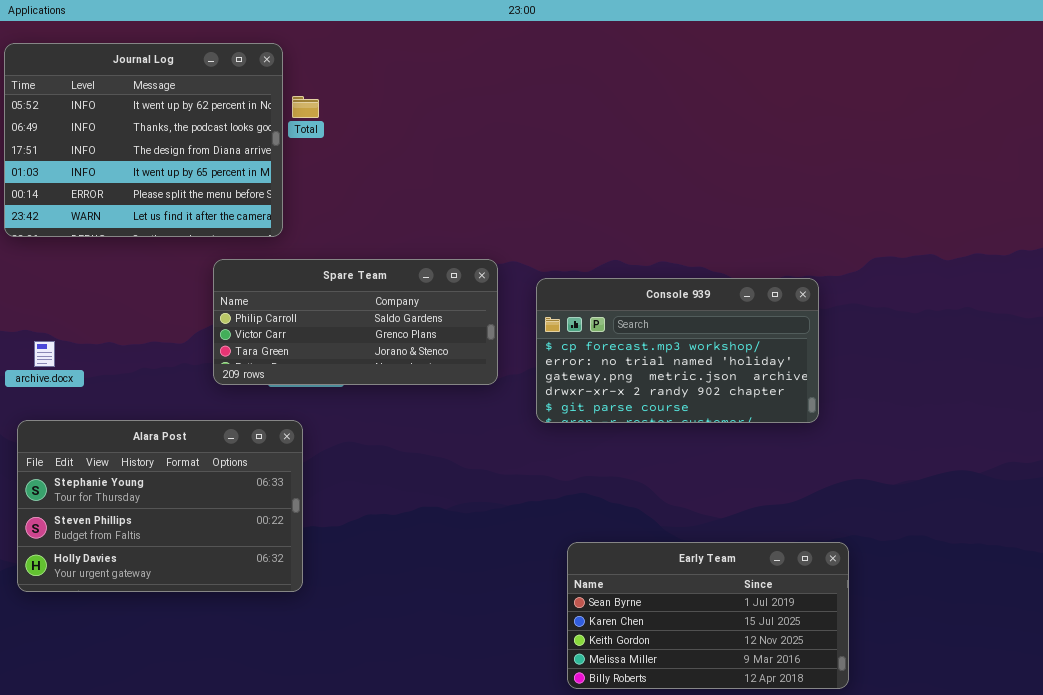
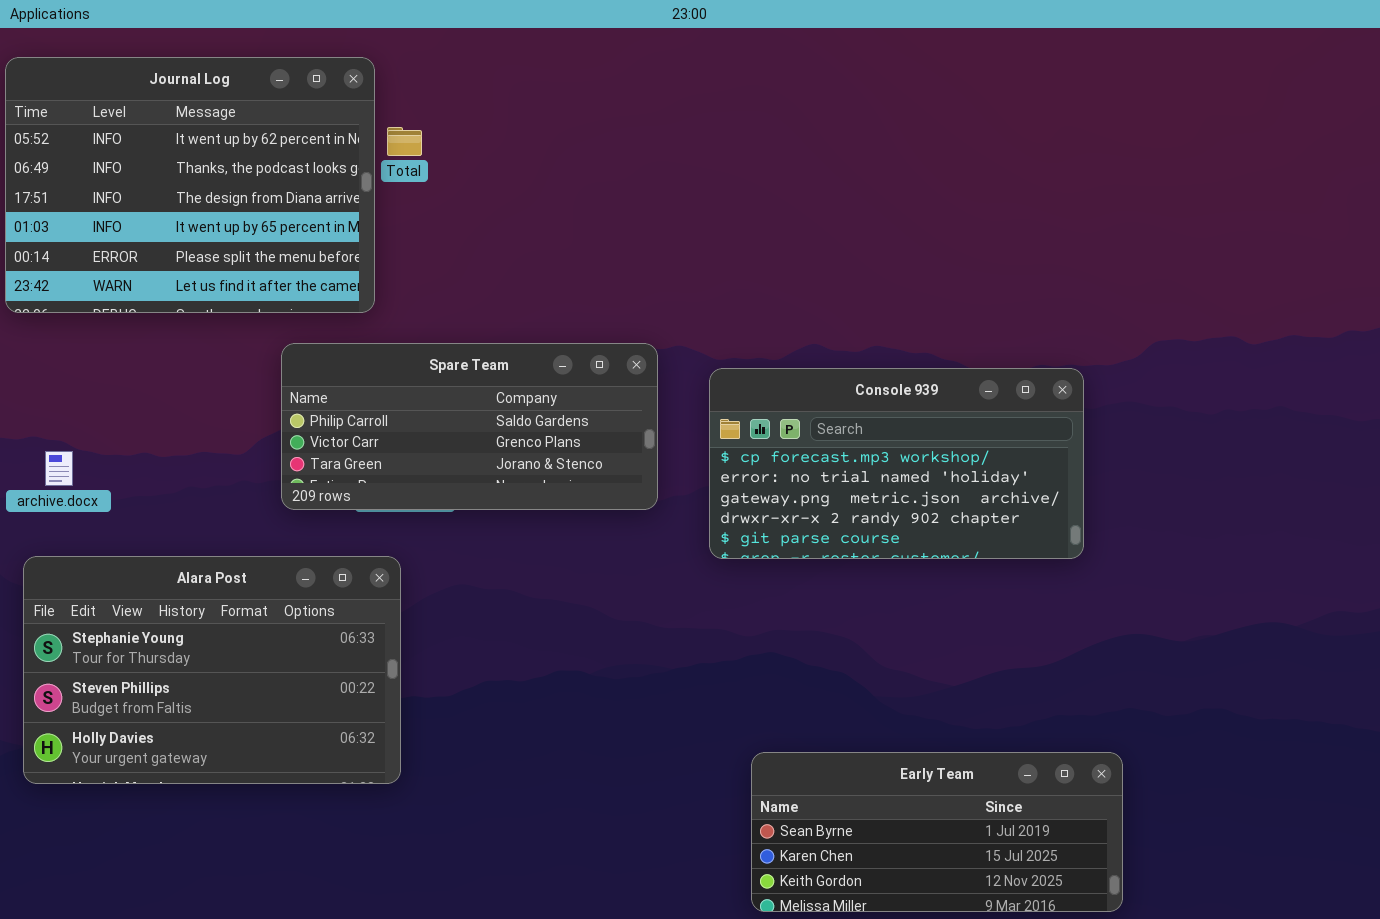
Early Team: [567,542,849,689] -> [751,752,1123,912], resized

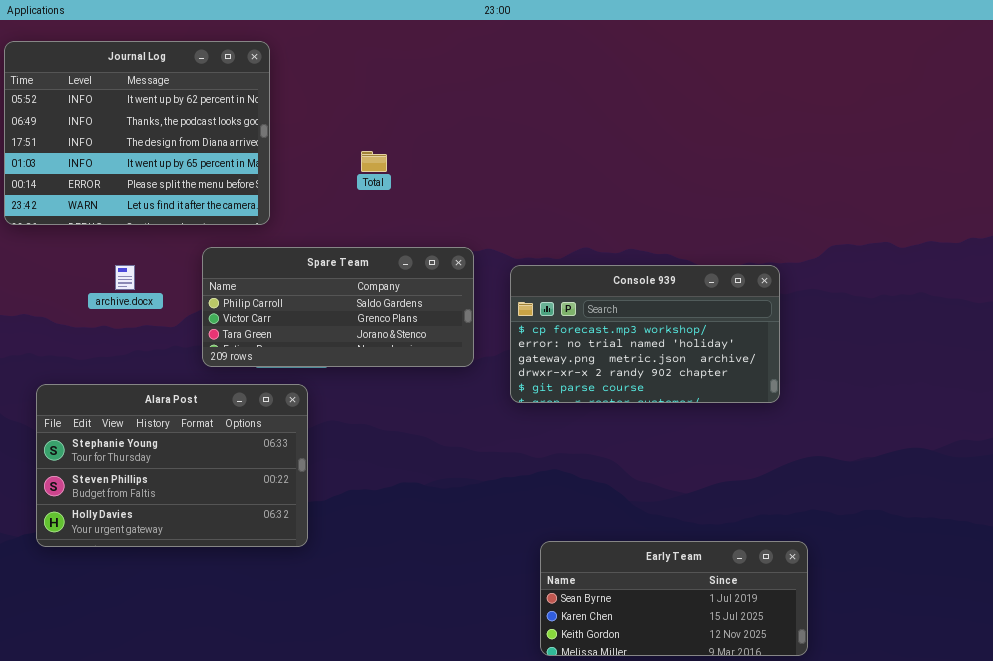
Total: [387,127,422,156] -> [361,151,387,172], moved
archive.docx: [45,451,73,486] -> [115,265,135,290], moved
Alara Post: [23,556,401,784] -> [36,384,308,547], moved

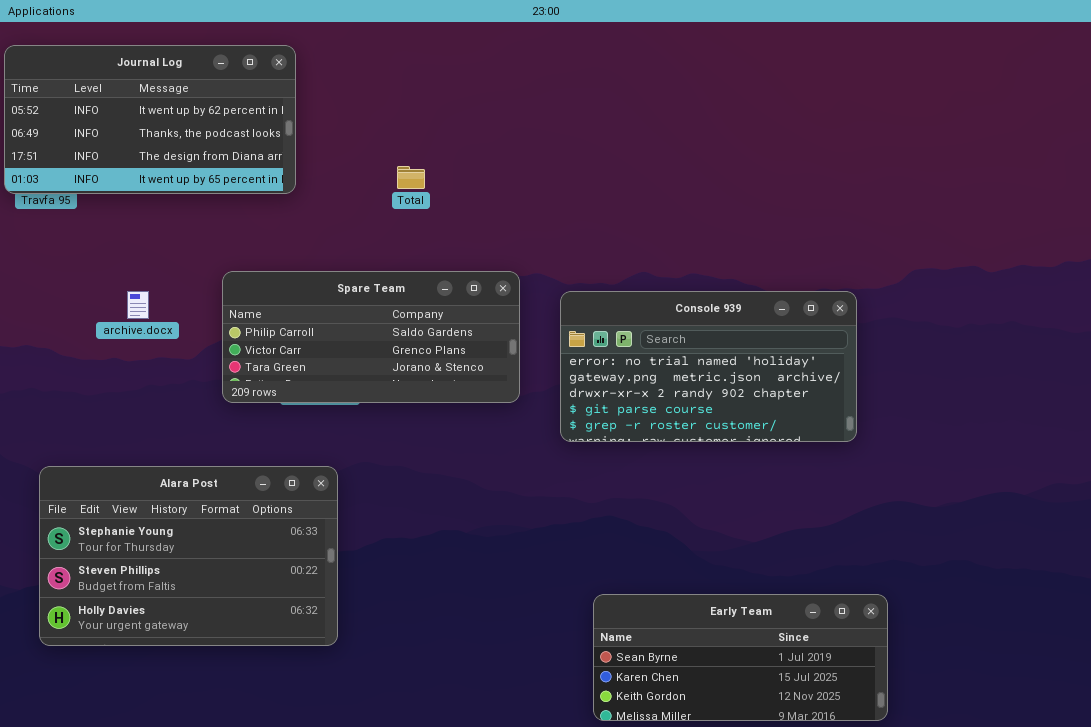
Journal Log: [4,41,270,225] -> [4,45,296,194], resized
Console 939: [510,265,780,403] -> [560,291,857,442], scrolled down 1 row
Alara Post: [36,384,308,547] -> [39,466,338,646], moved

